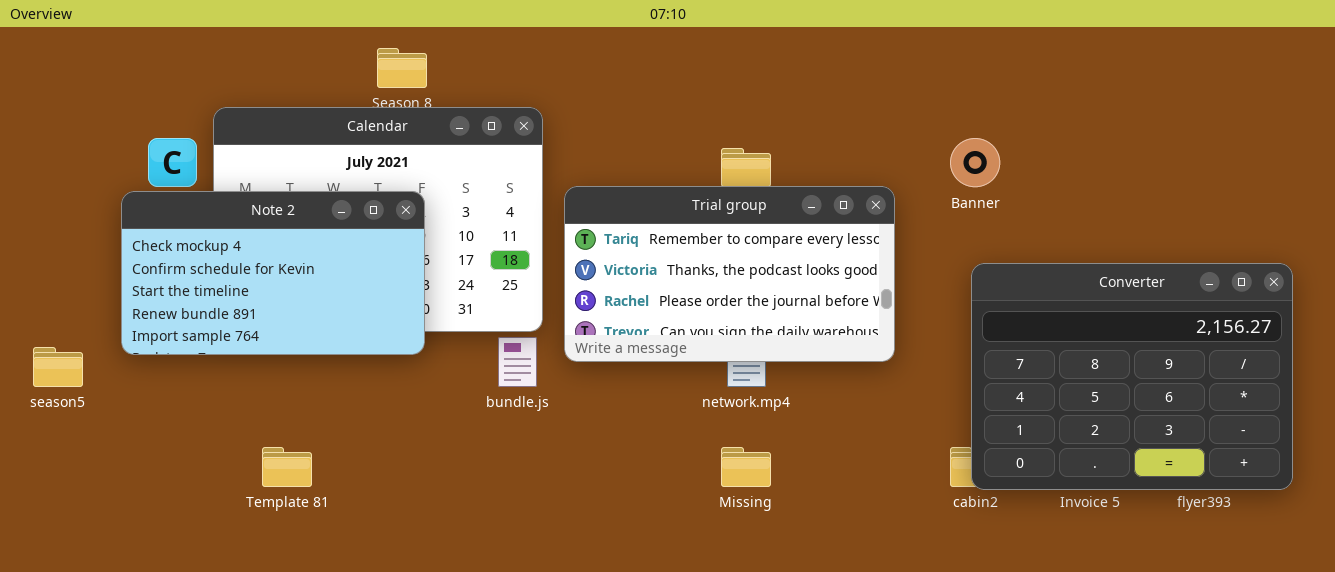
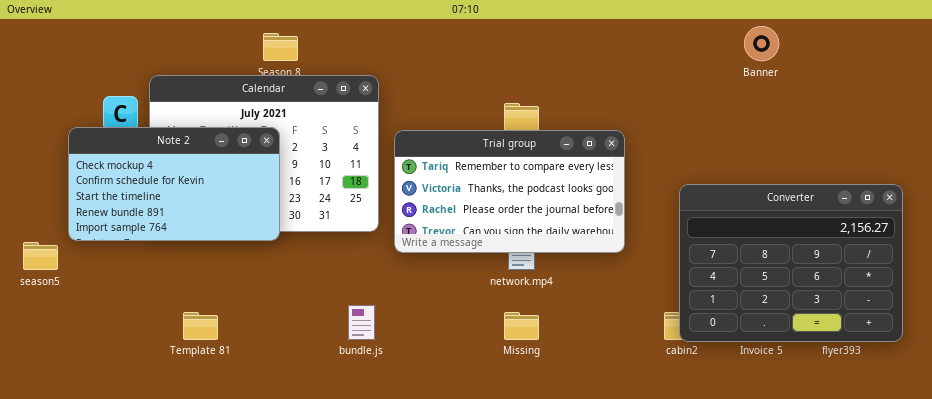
Banner: [950,138,1000,187] -> [744,26,779,61], moved
Note 2: [121,191,425,355] -> [68,127,280,241], moved
bundle.js: [498,337,537,387] -> [348,305,375,340], moved

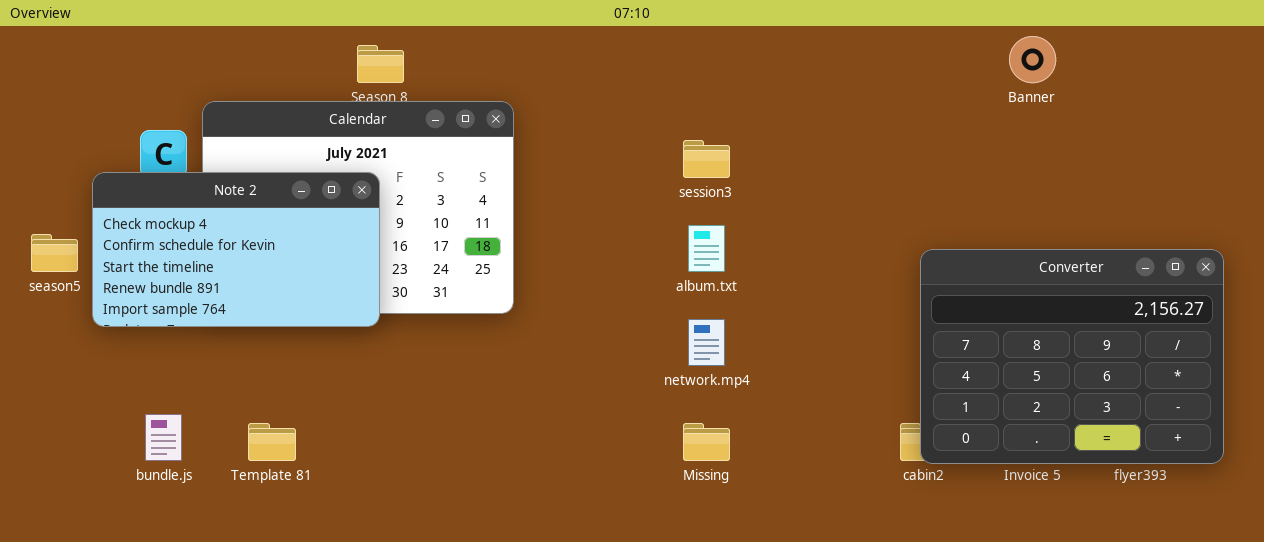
Trial group: [394,130,625,253] -> none, closed
season5: [23,242,58,270] -> [31,234,78,272], moved
bundle.js: [348,305,375,340] -> [145,414,182,461], moved

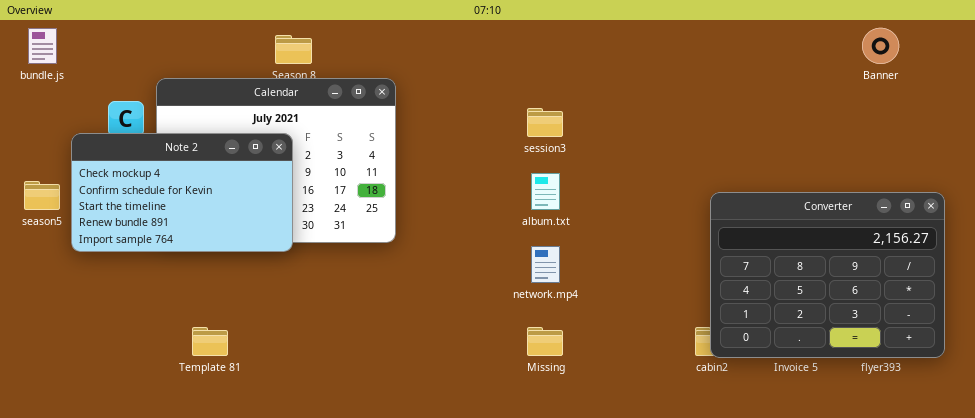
Banner: [1009,36,1056,83] -> [862,28,899,64], moved
bundle.js: [145,414,182,461] -> [28,28,57,64], moved

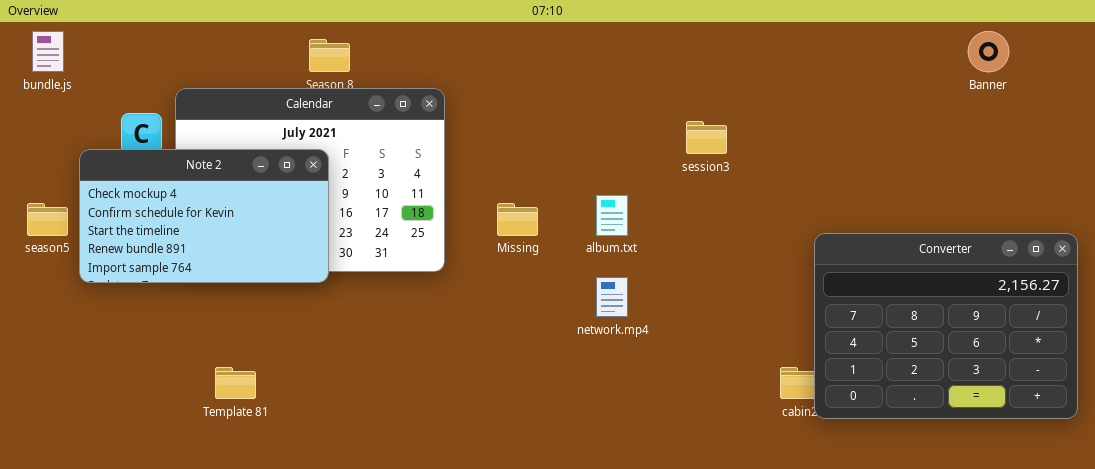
session3: [527,108,563,137] -> [686,121,727,154], moved
Converter: [710,192,945,358] -> [814,233,1078,419], moved
Missing: [527,327,563,356] -> [497,203,538,236], moved

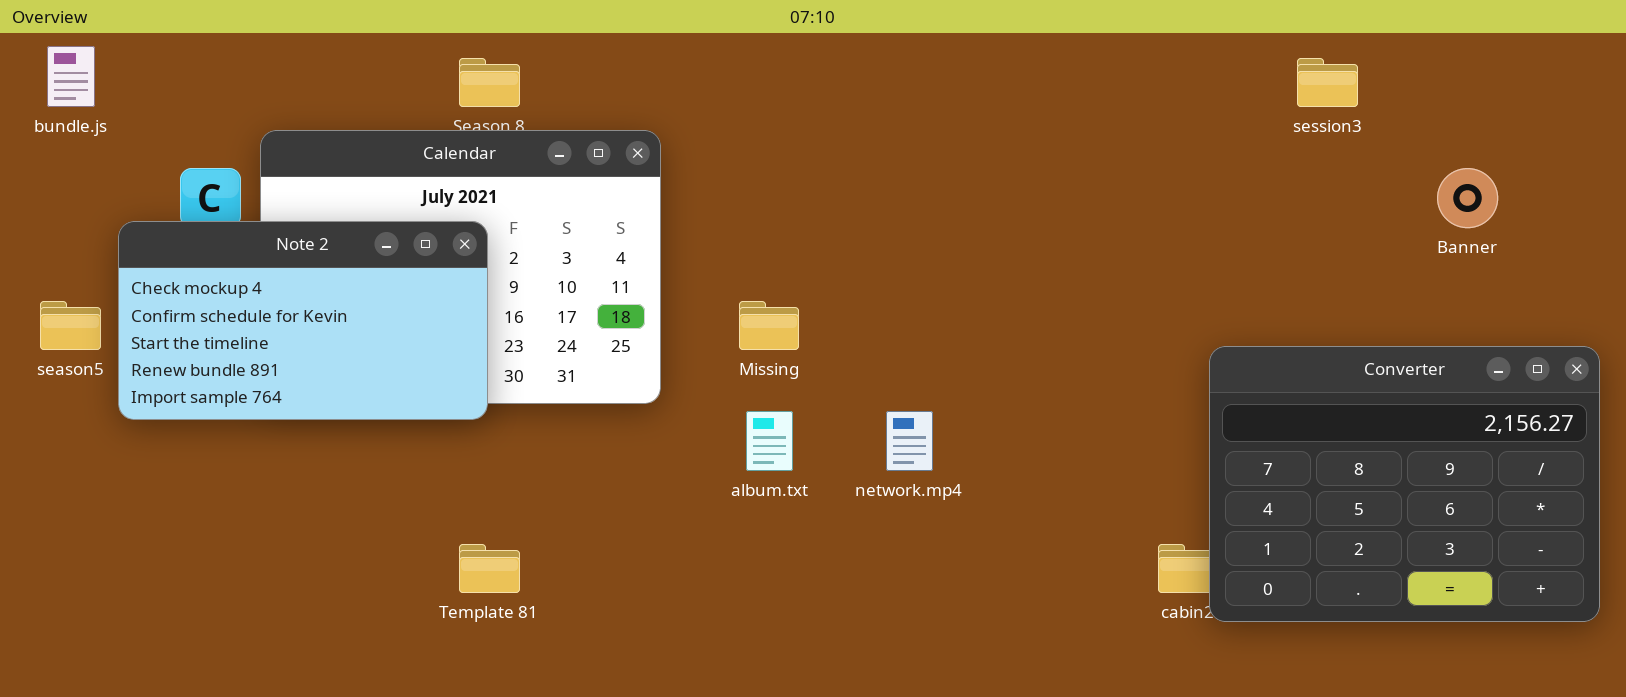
Banner: [968,31,1009,72] -> [1437,168,1498,228], moved
session3: [686,121,727,154] -> [1297,58,1358,107], moved
album.txt: [596,195,628,236] -> [746,411,793,471], moved
Template 81: [215,367,256,399] -> [459,544,520,593], moved

